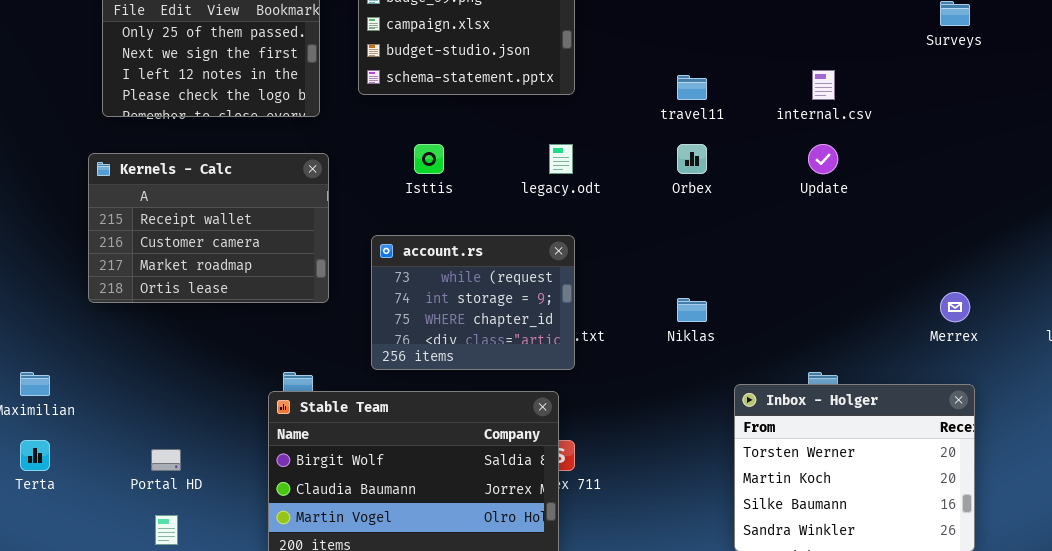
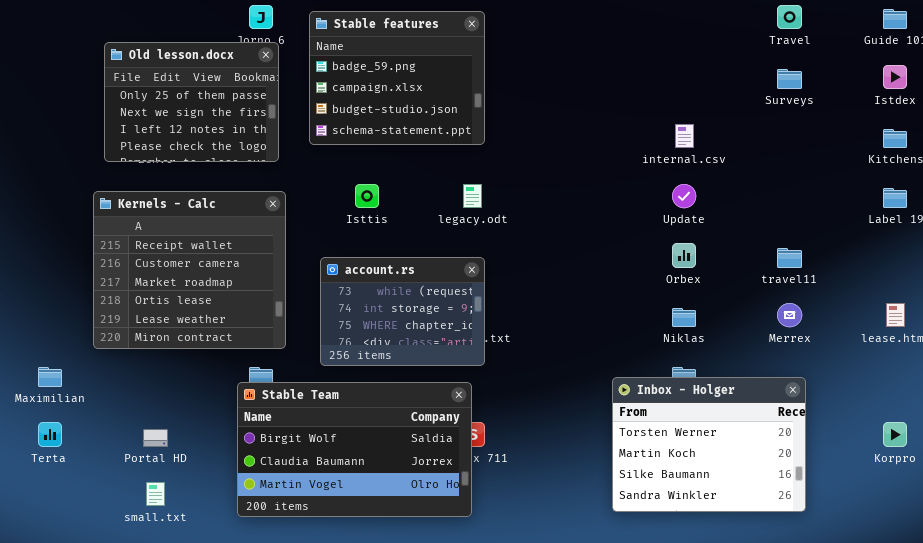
travel11: [677,75,707,100] -> [777,248,802,268], moved
Orbex: [677,144,707,174] -> [672,243,696,268], moved
Kernels - Calc: [88,153,329,303] -> [93,191,286,349], resized
Niklas: [677,298,707,322] -> [672,308,696,327], moved

